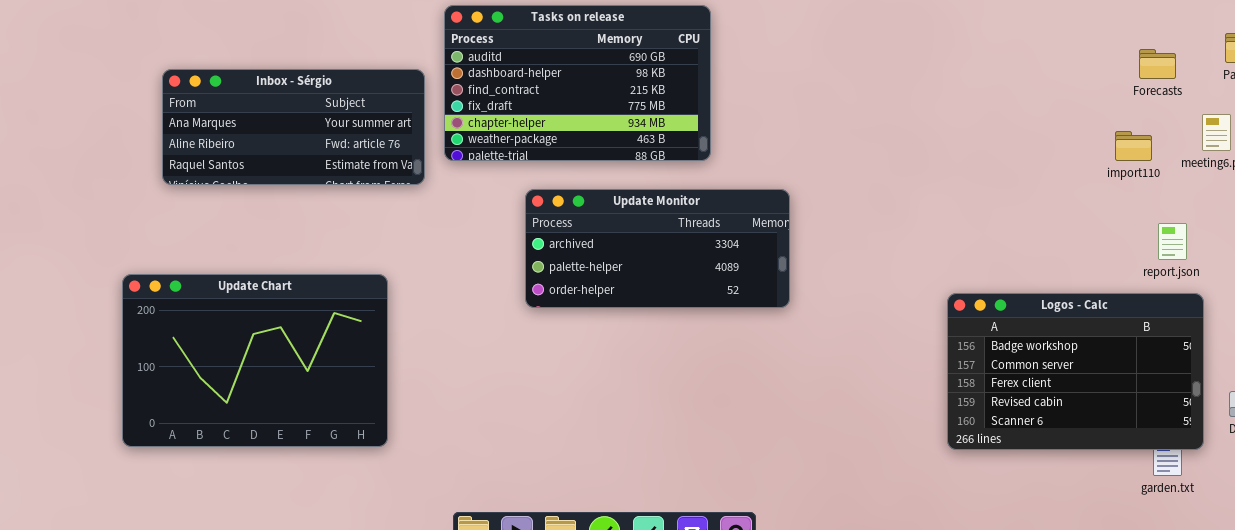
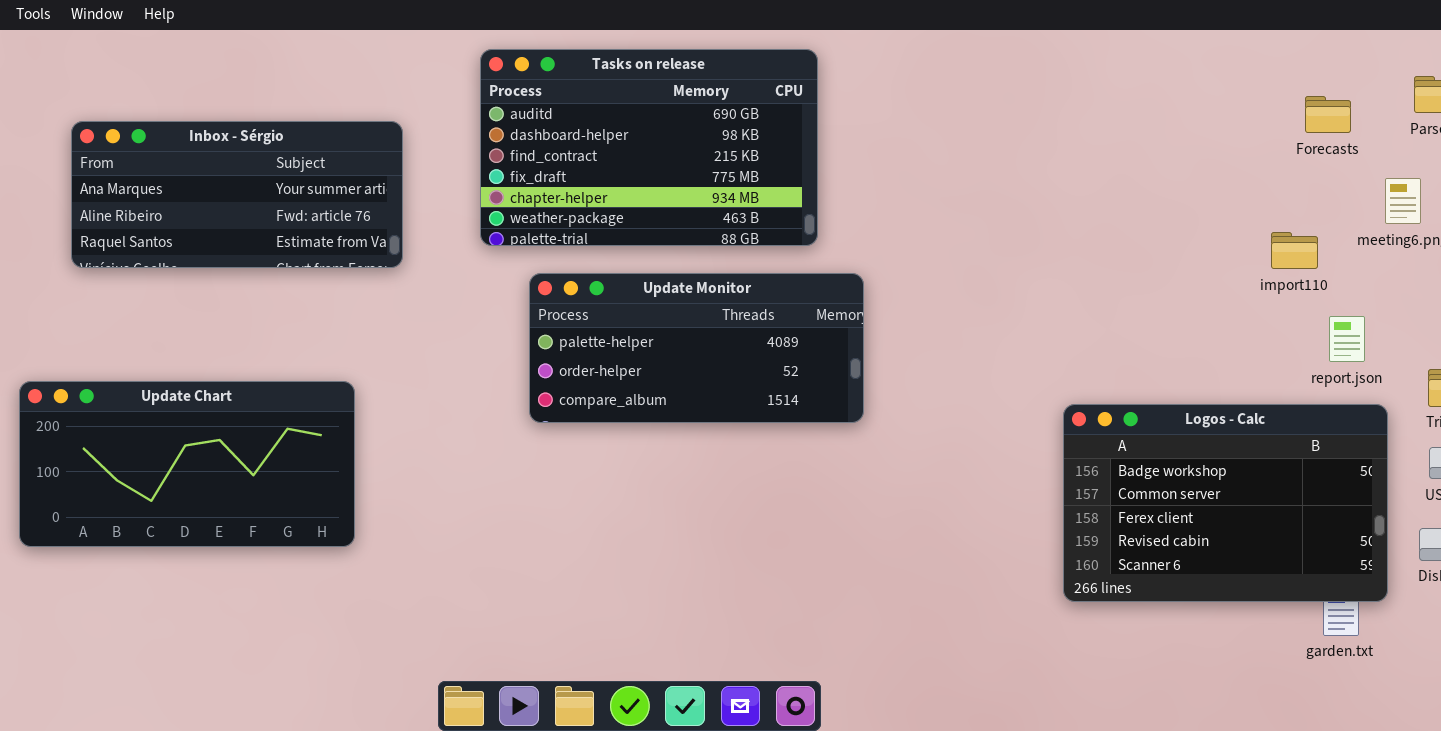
Tasks on release: [444,5,711,161] -> [480,49,818,246], moved
import110: [1115,131,1152,161] -> [1271,232,1318,269], moved
Update Monitor: [525,189,790,308] -> [529,273,864,423], scrolled down 1 row
Update Chart: [122,274,388,447] -> [19,381,355,547], resized

